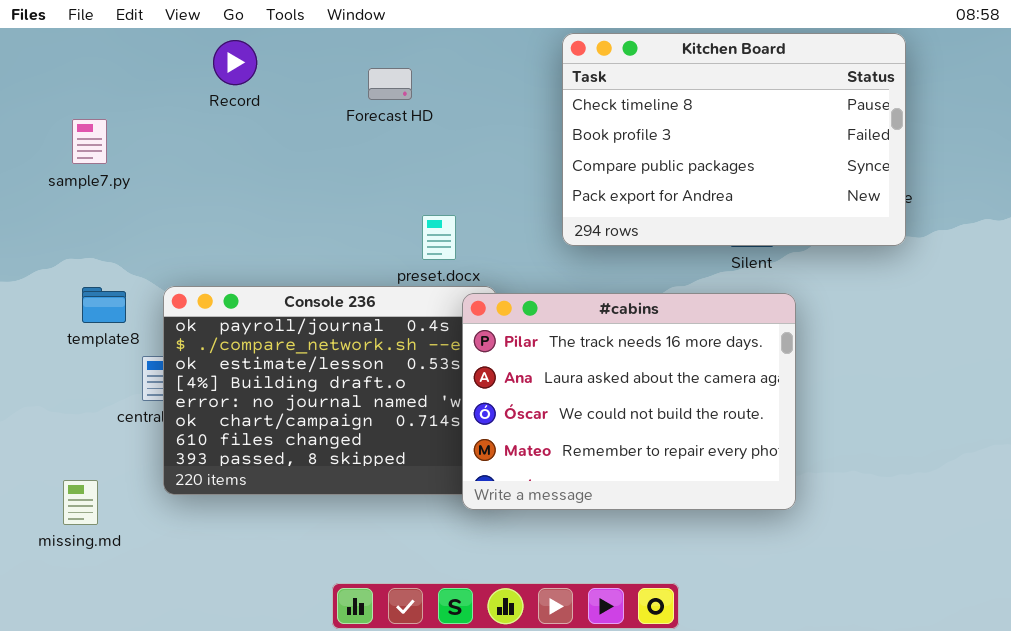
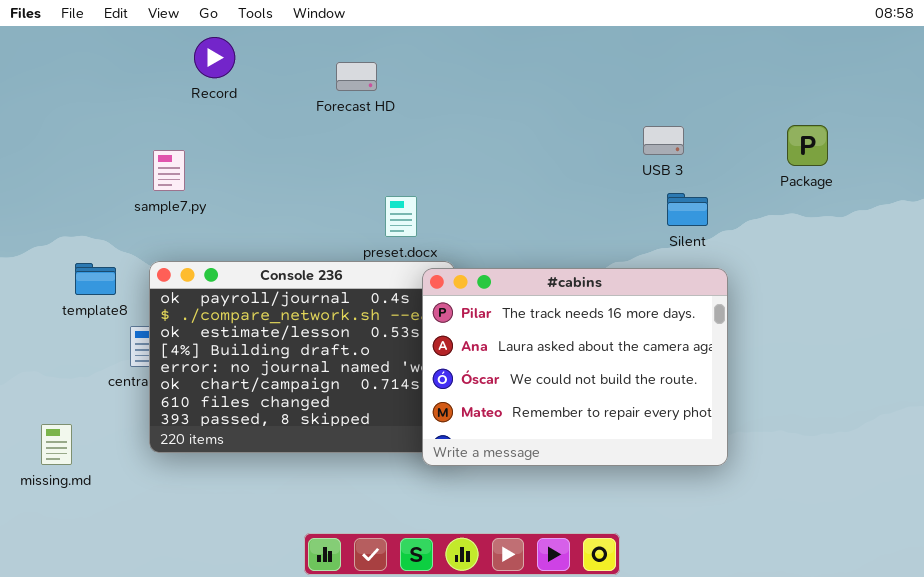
Kitchen Board: [562,33,906,246] -> none, closed
sample7.py: [72,119,107,164] -> [153,150,185,191], moved
missing.md: [63,480,98,525] -> [41,424,72,465], moved

